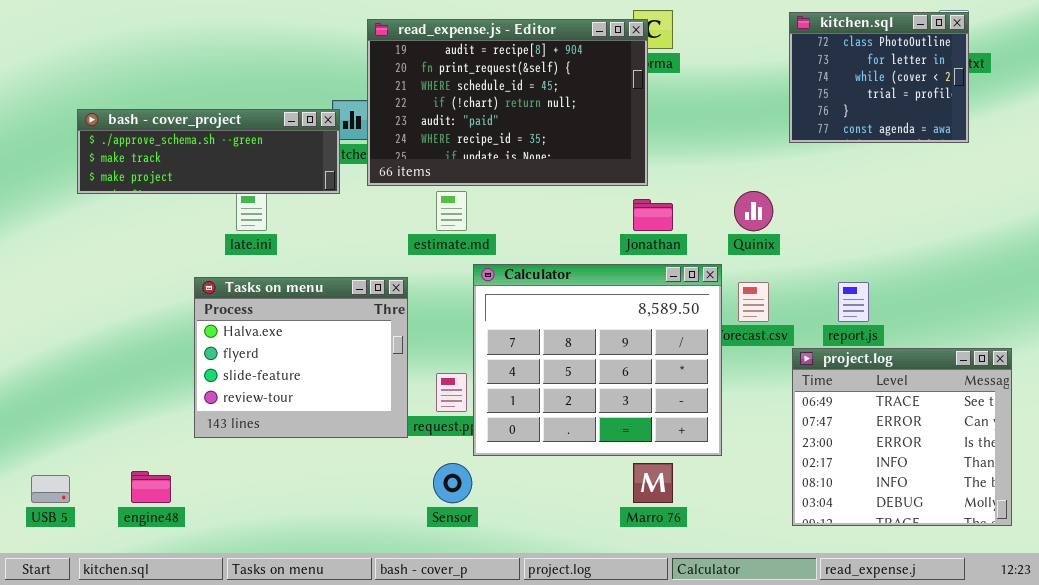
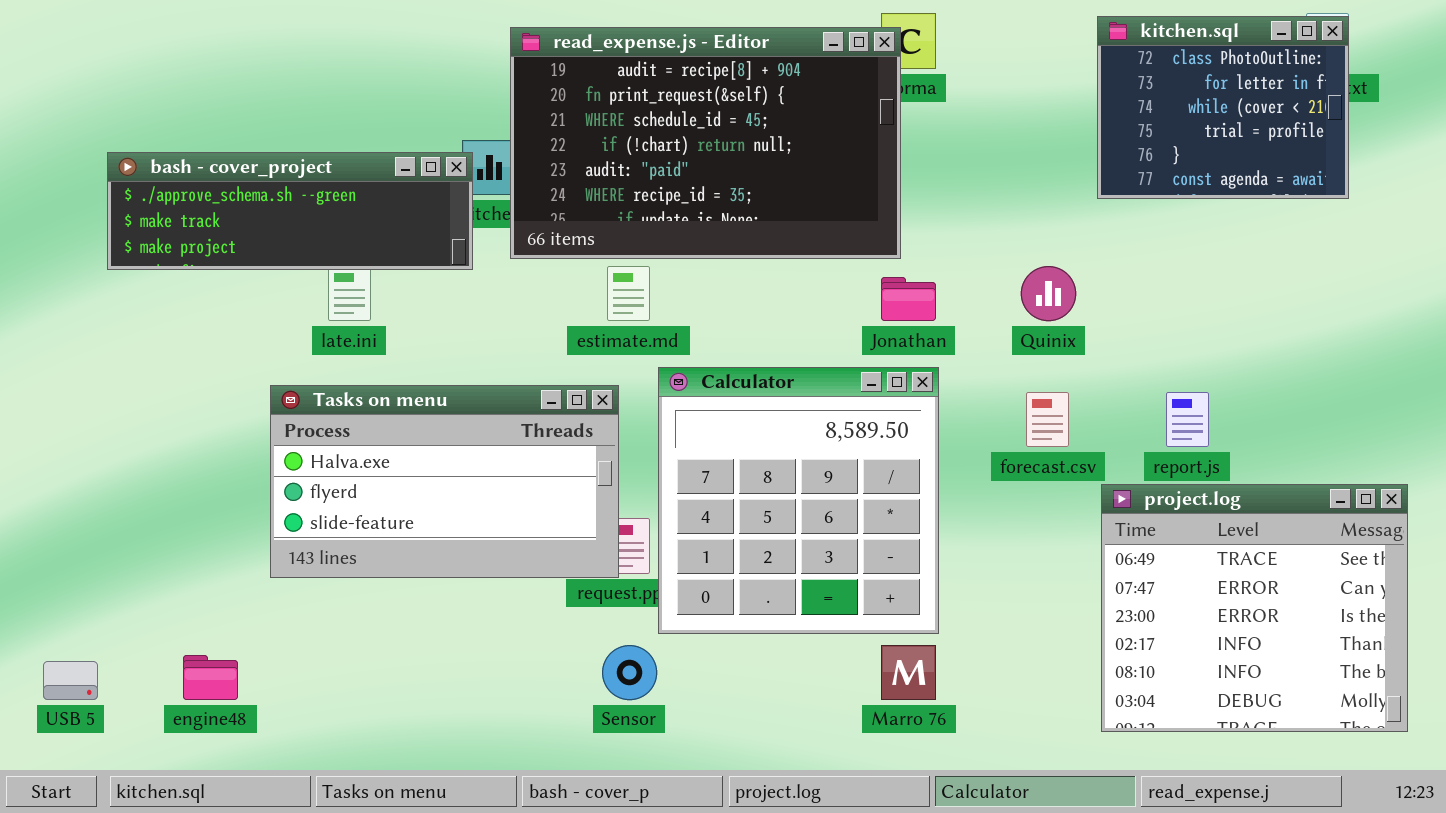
Calculator: [473,264,722,456] -> [658,367,939,634], resized
Tasks on menu: [194,277,408,438] -> [270,385,619,578], resized

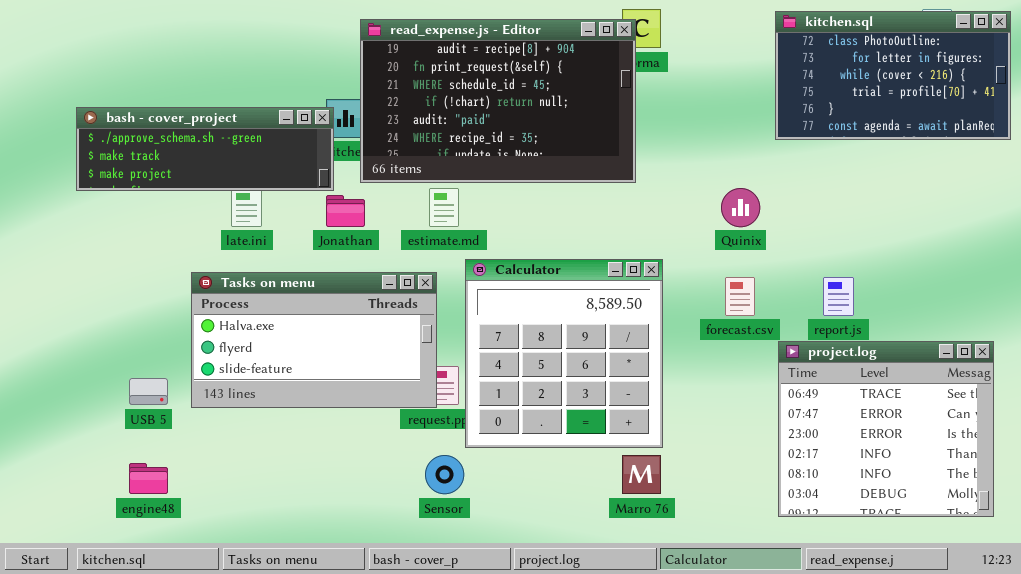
kitchen.sql: [1097,16,1349,199] -> [775,11,1011,140], resized
Jonathan: [881,277,936,321] -> [326,195,365,227], moved
USB 5: [43,661,98,700] -> [129,378,168,405], moved

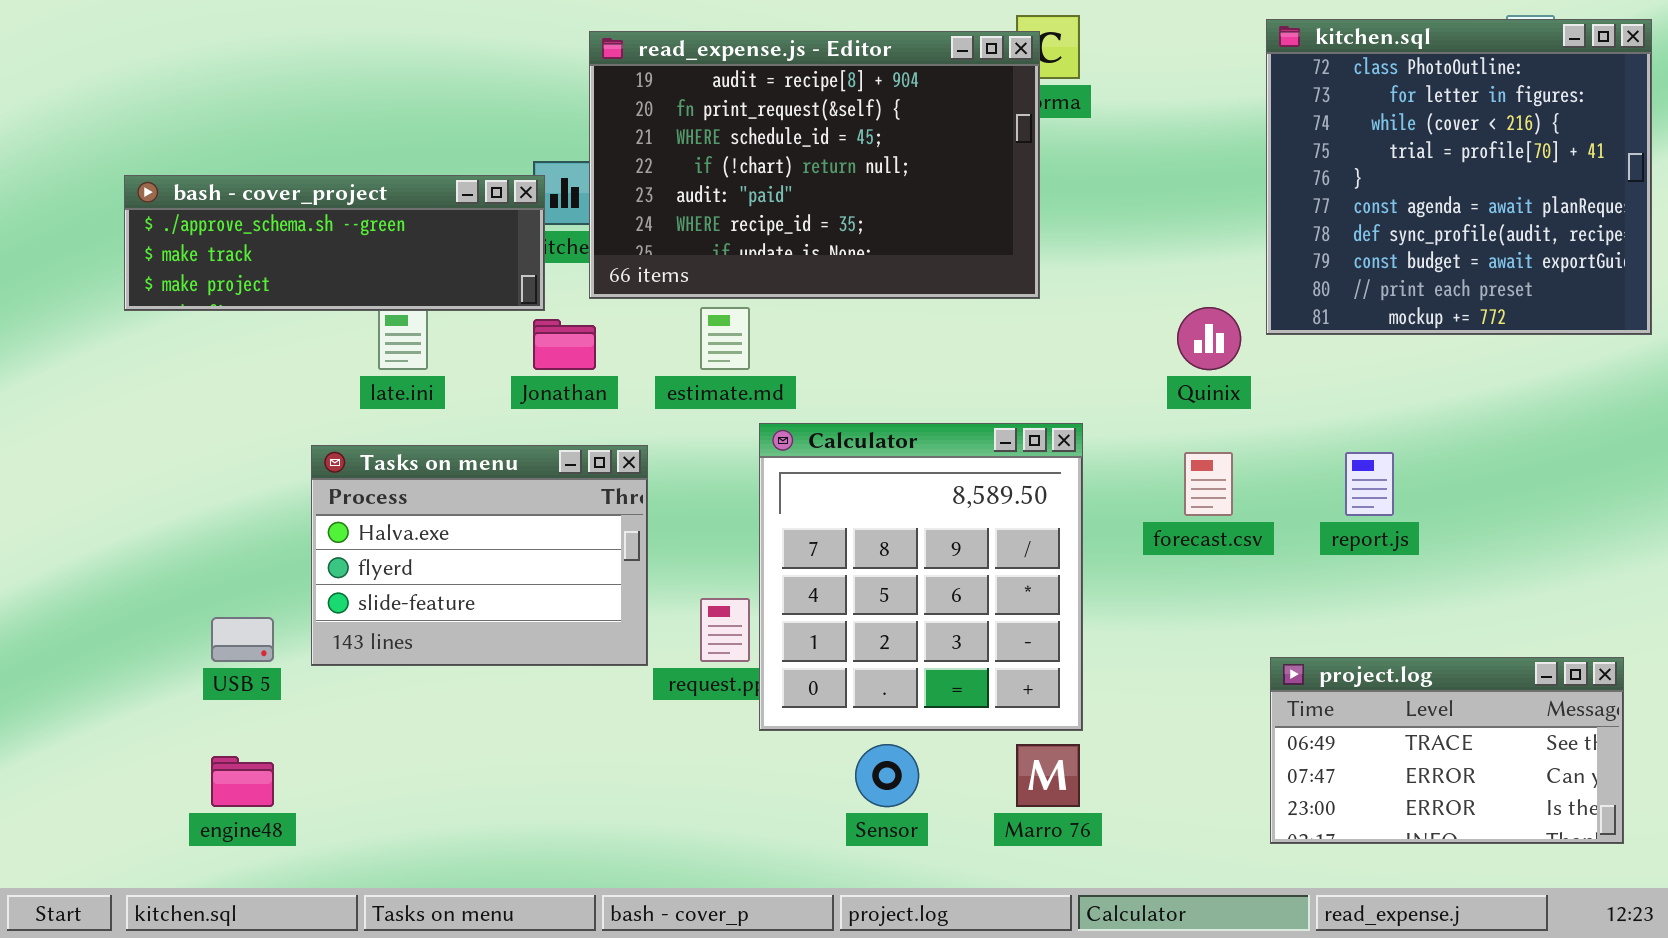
kitchen.sql: [775,11,1011,140] -> [1266,19,1652,335], resized
Tasks on menu: [191,272,437,408] -> [311,445,648,666], resized
project.log: [778,341,994,517] -> [1270,657,1624,844], resized
Sensor: [425,455,464,494] -> [855,744,919,807], moved

